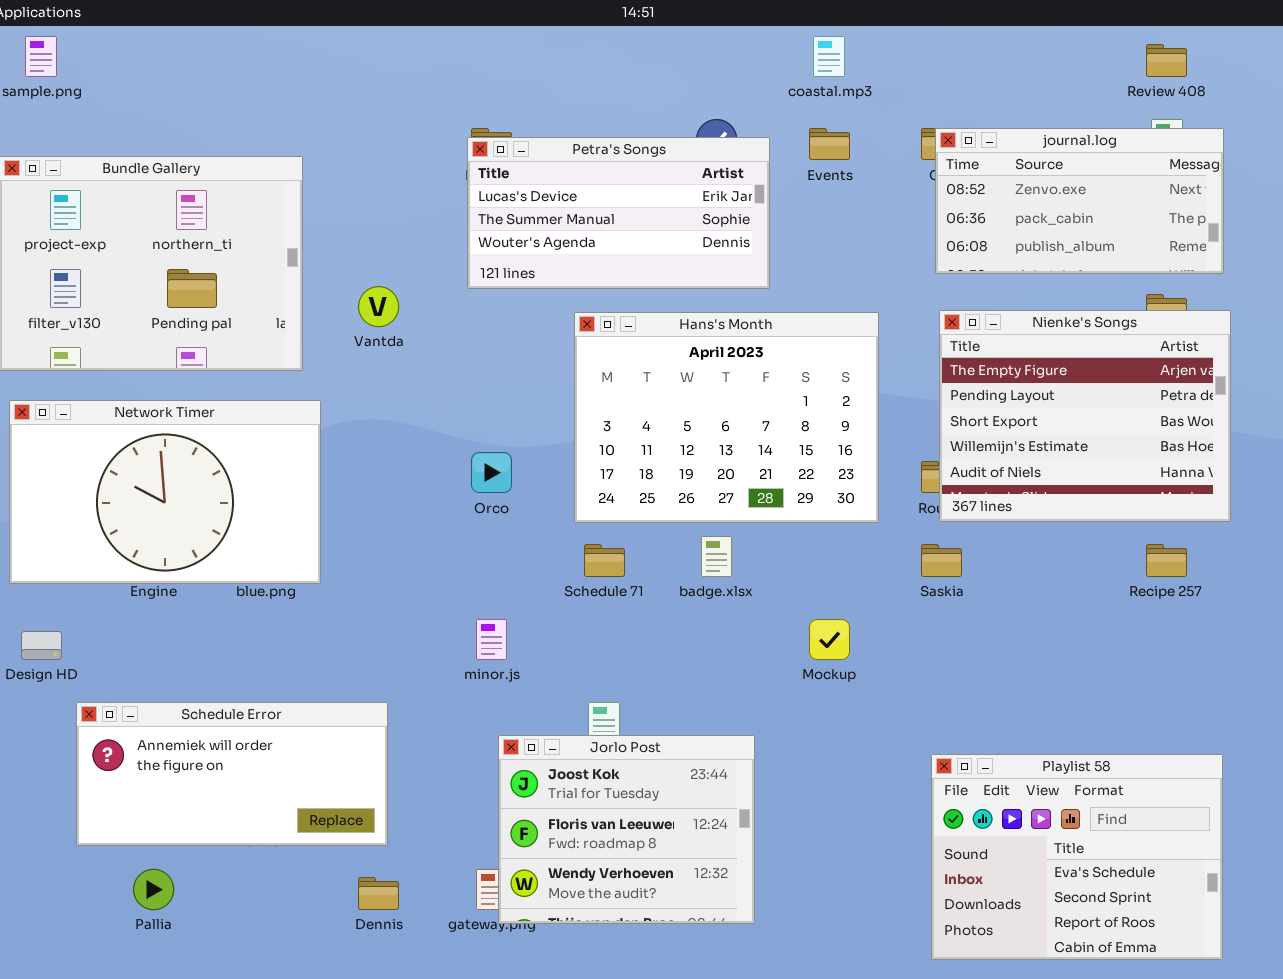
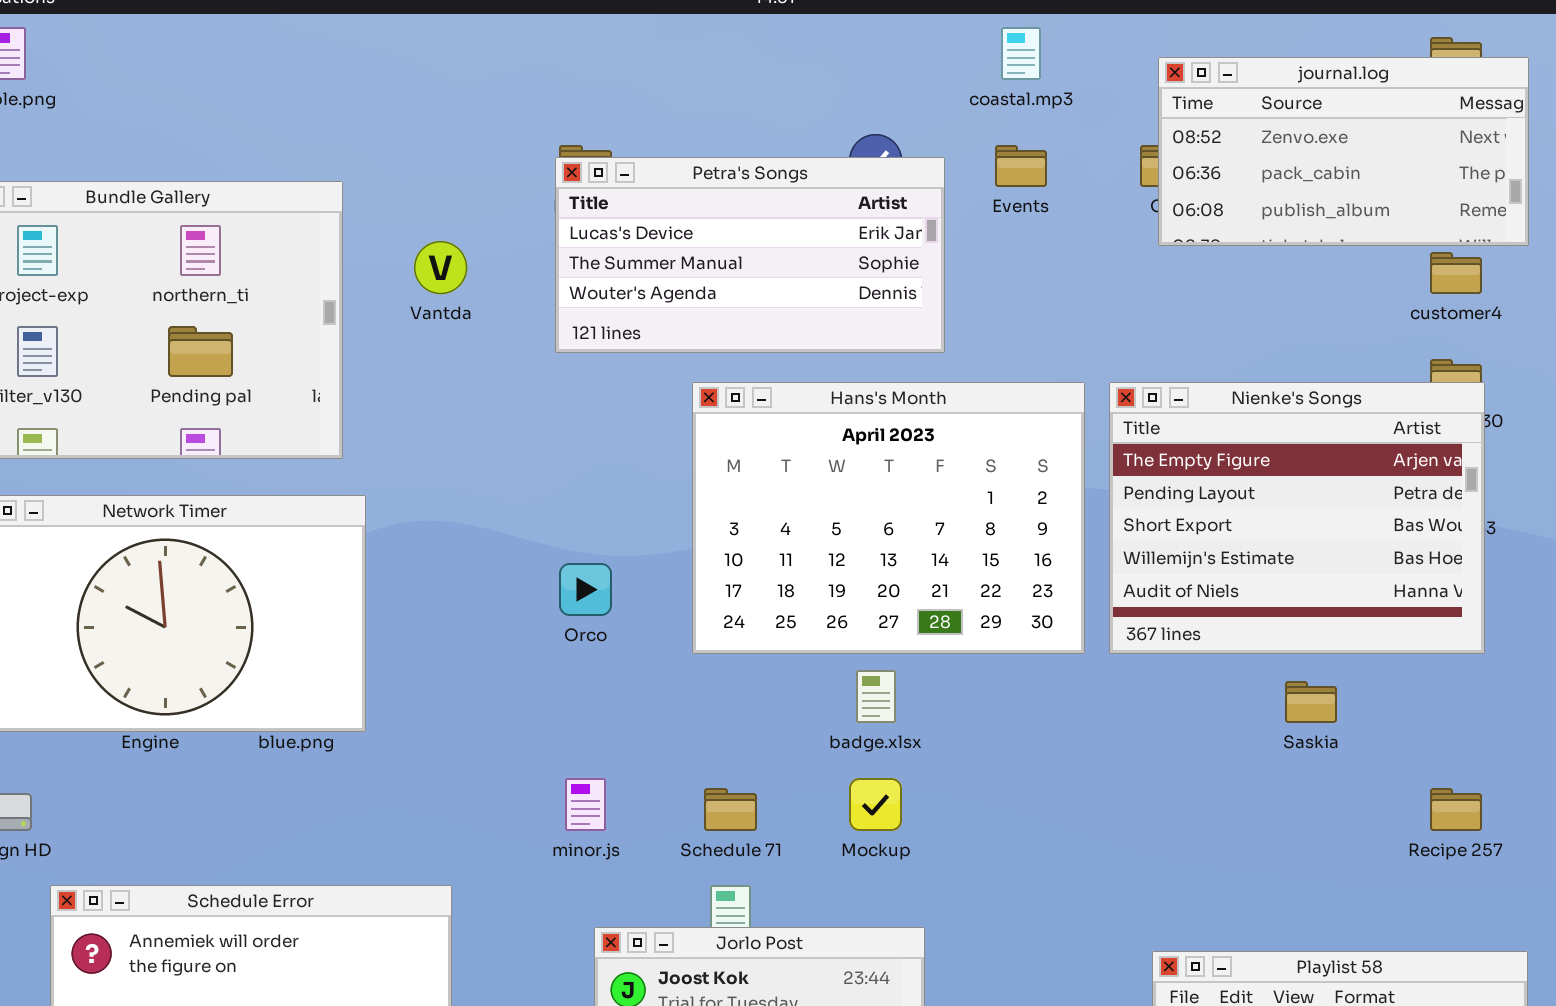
journal.log: [935,128,1224,274] -> [1158,57,1529,246], moved
Vantda: [358,286,399,327] -> [414,241,467,294], moved
Nienke's Songs: [939,310,1231,522] -> [1109,382,1485,654], moved
Schedule 71: [584,544,625,577] -> [704,788,757,831], moved
Saskia: [921,544,962,577] -> [1285,681,1337,723], moved
Recipe 257: [1146,544,1187,577] -> [1430,788,1482,831], moved
Mockup: [809,619,850,660] -> [849,778,902,831], moved

